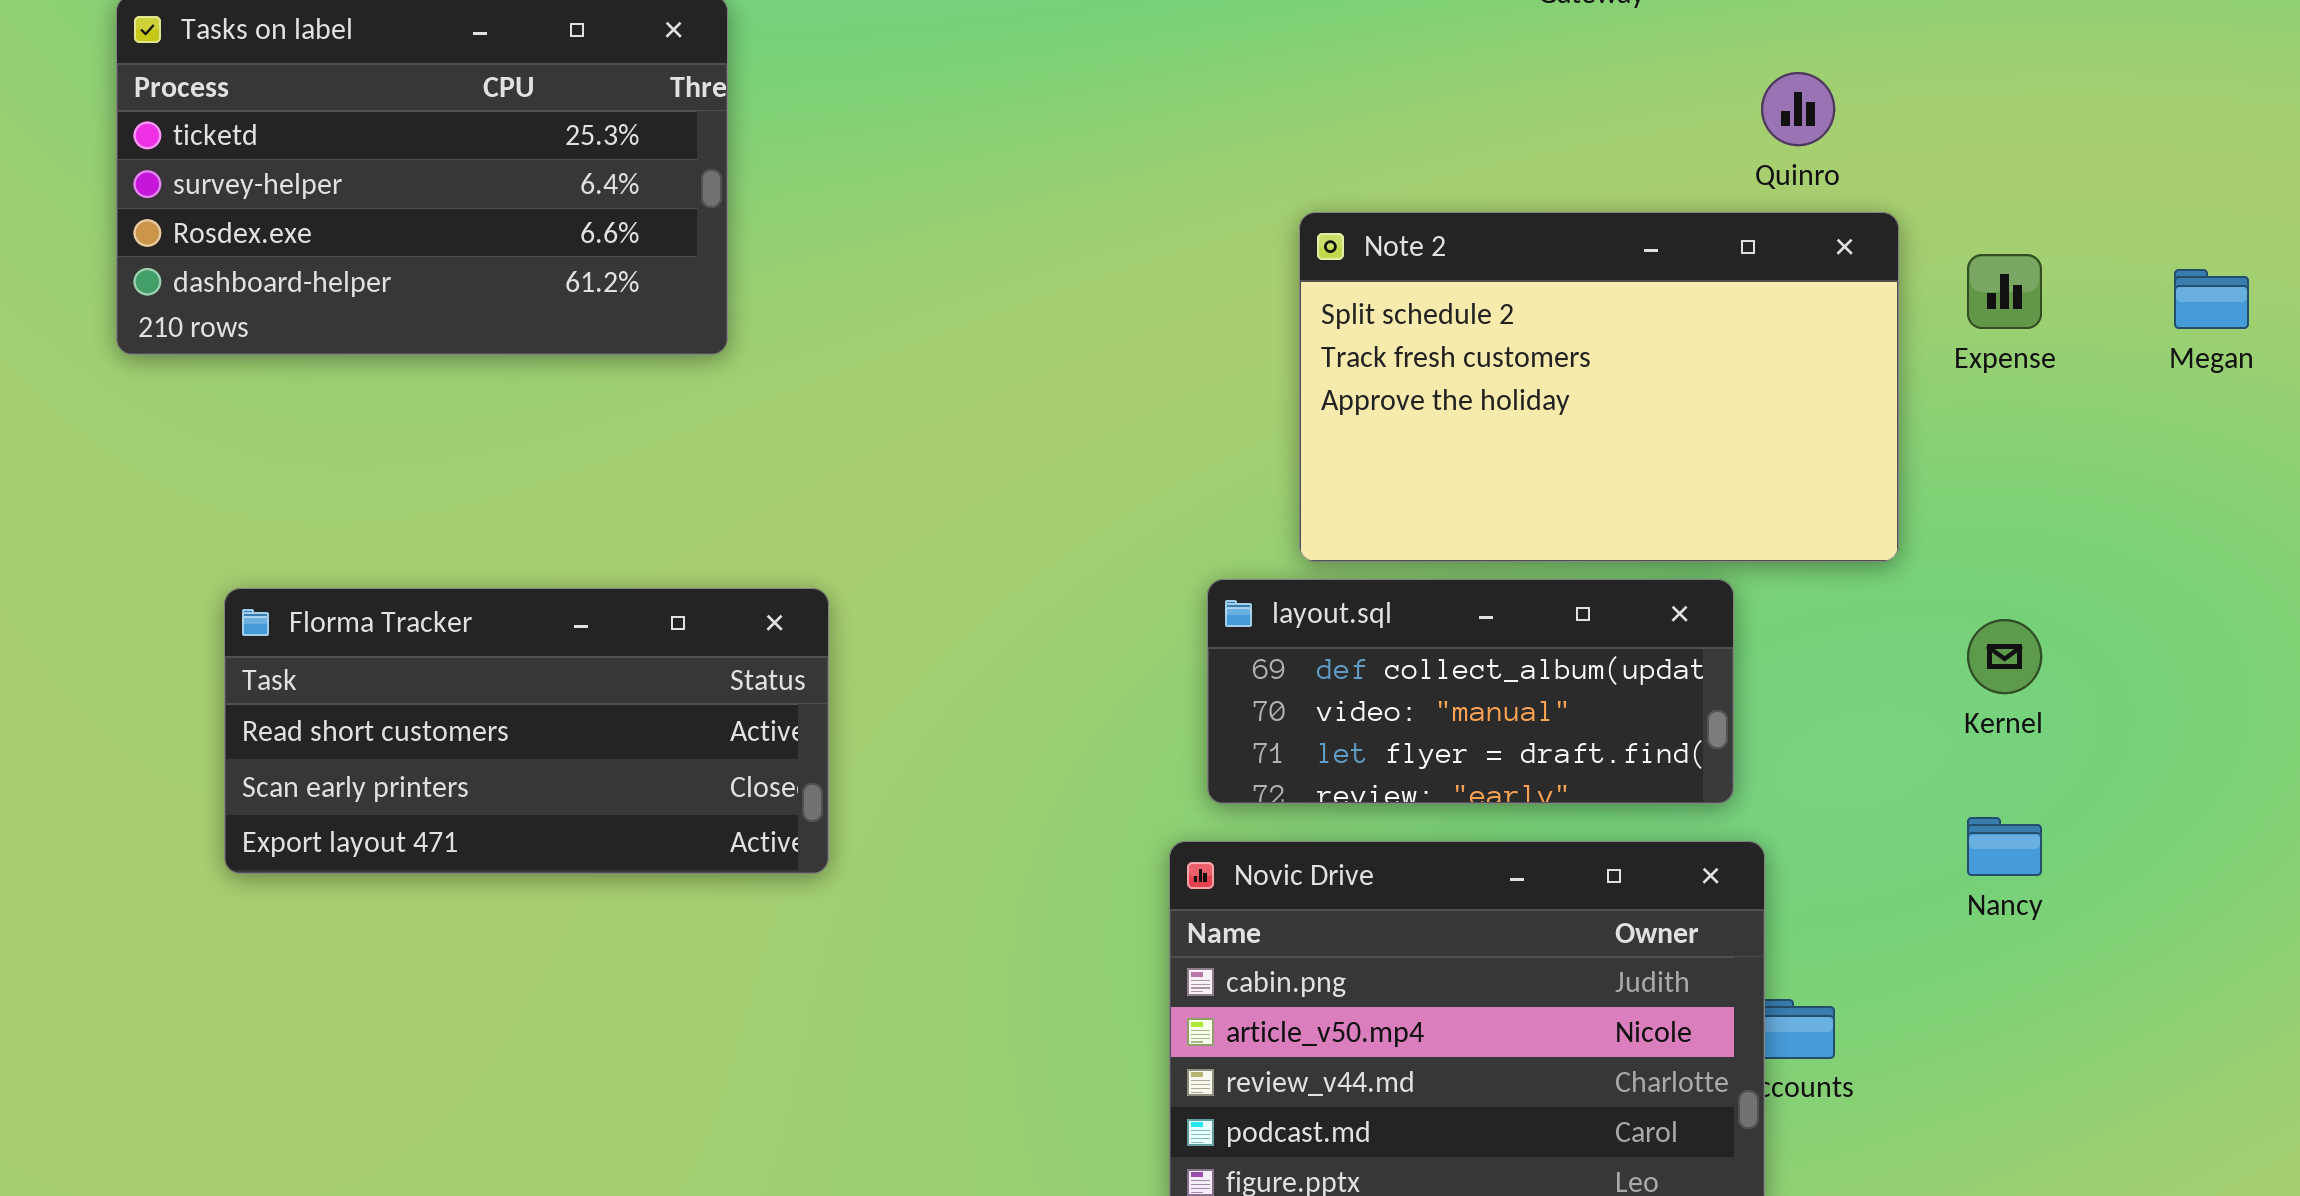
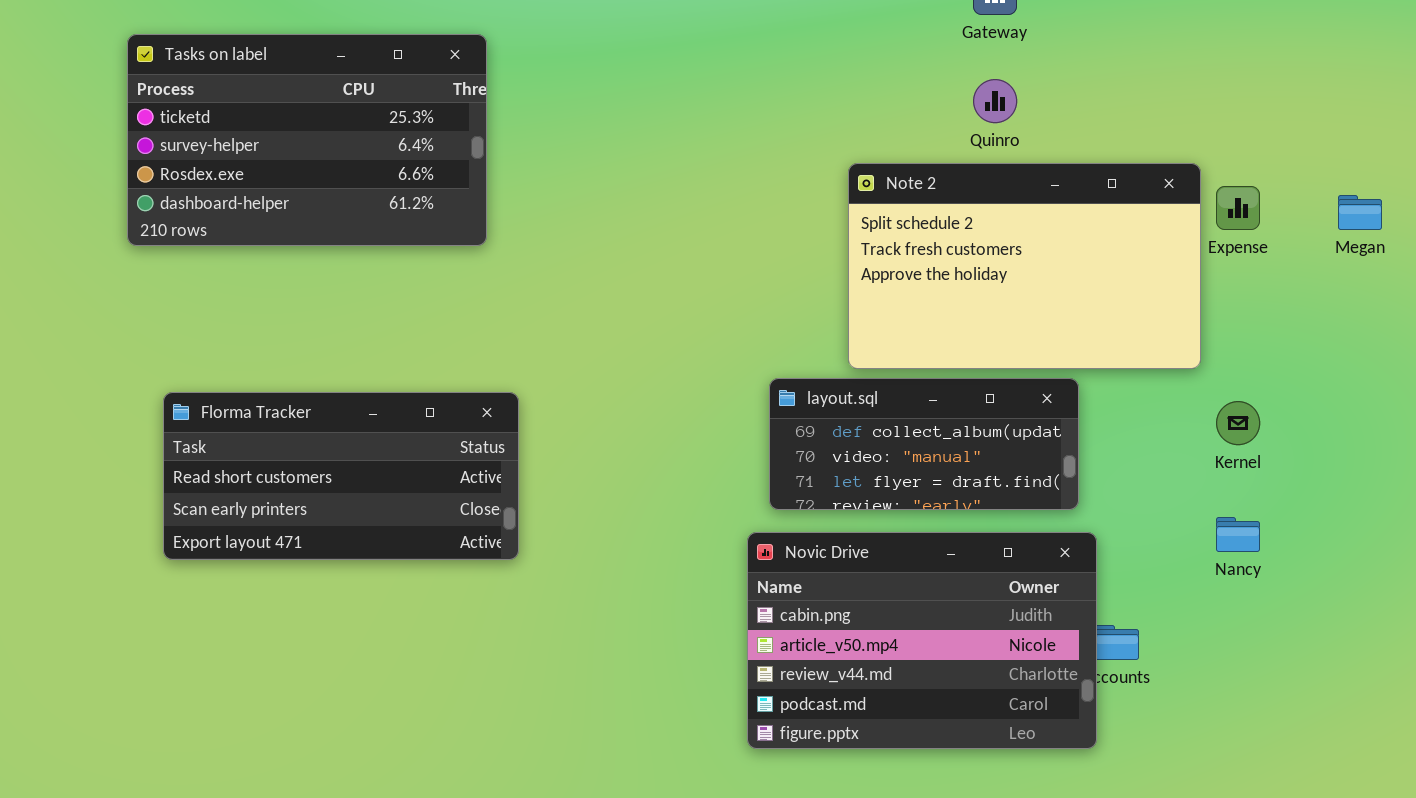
Quinro: [1761,72,1835,146] -> [973,79,1017,123], moved
Note 2: [1299,212,1899,562] -> [848,163,1201,369], moved
Florma Tracker: [224,588,829,874] -> [163,392,519,560], moved

